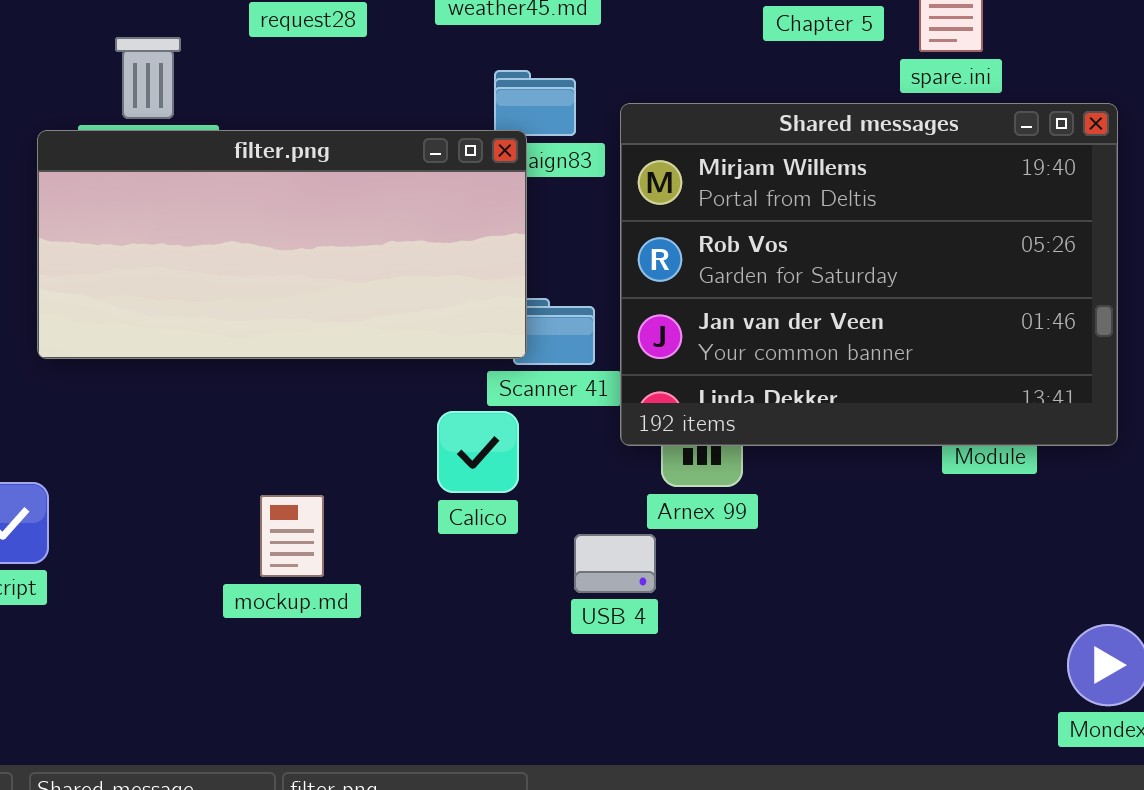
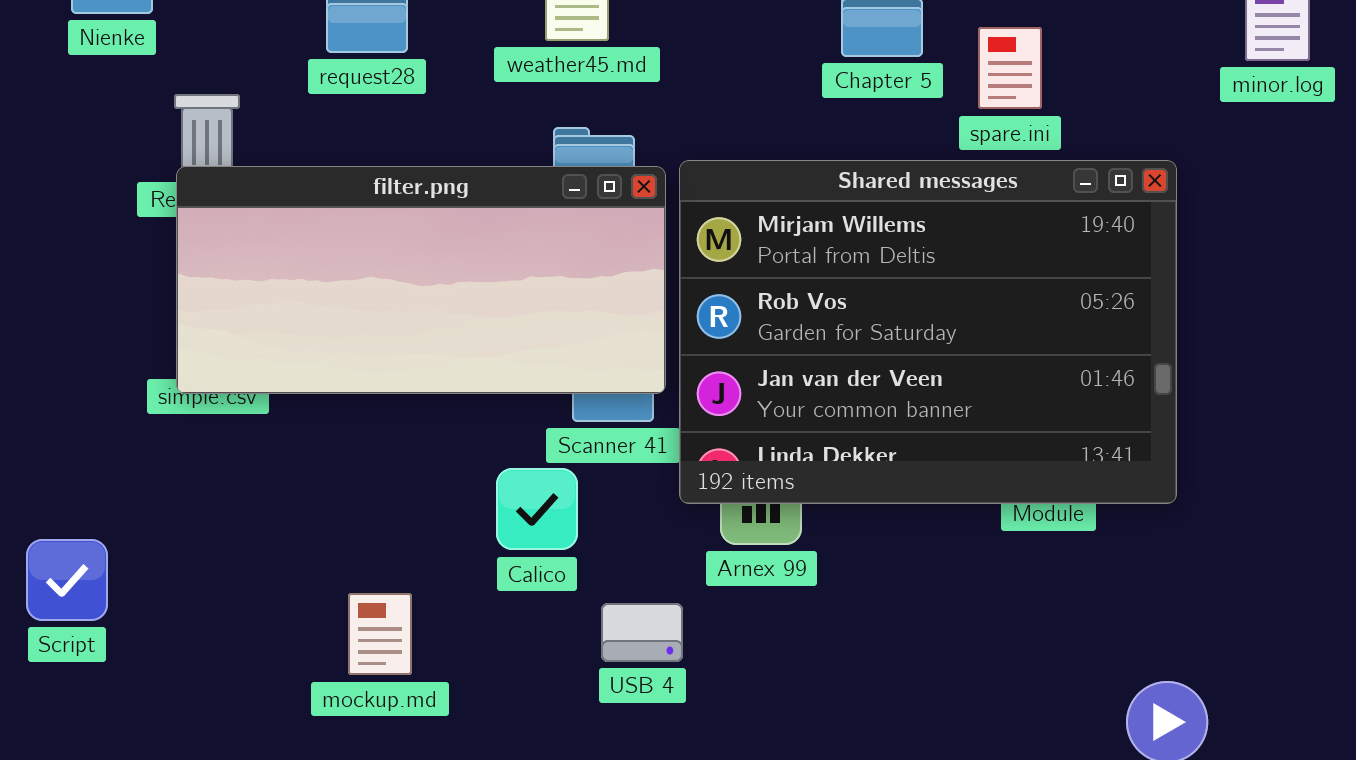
filter.png: [37,130,527,359] -> [176,166,666,394], moved
mockup.md: [260,495,324,577] -> [348,593,412,675], moved
USB 4: [574,534,656,593] -> [601,603,683,662], moved

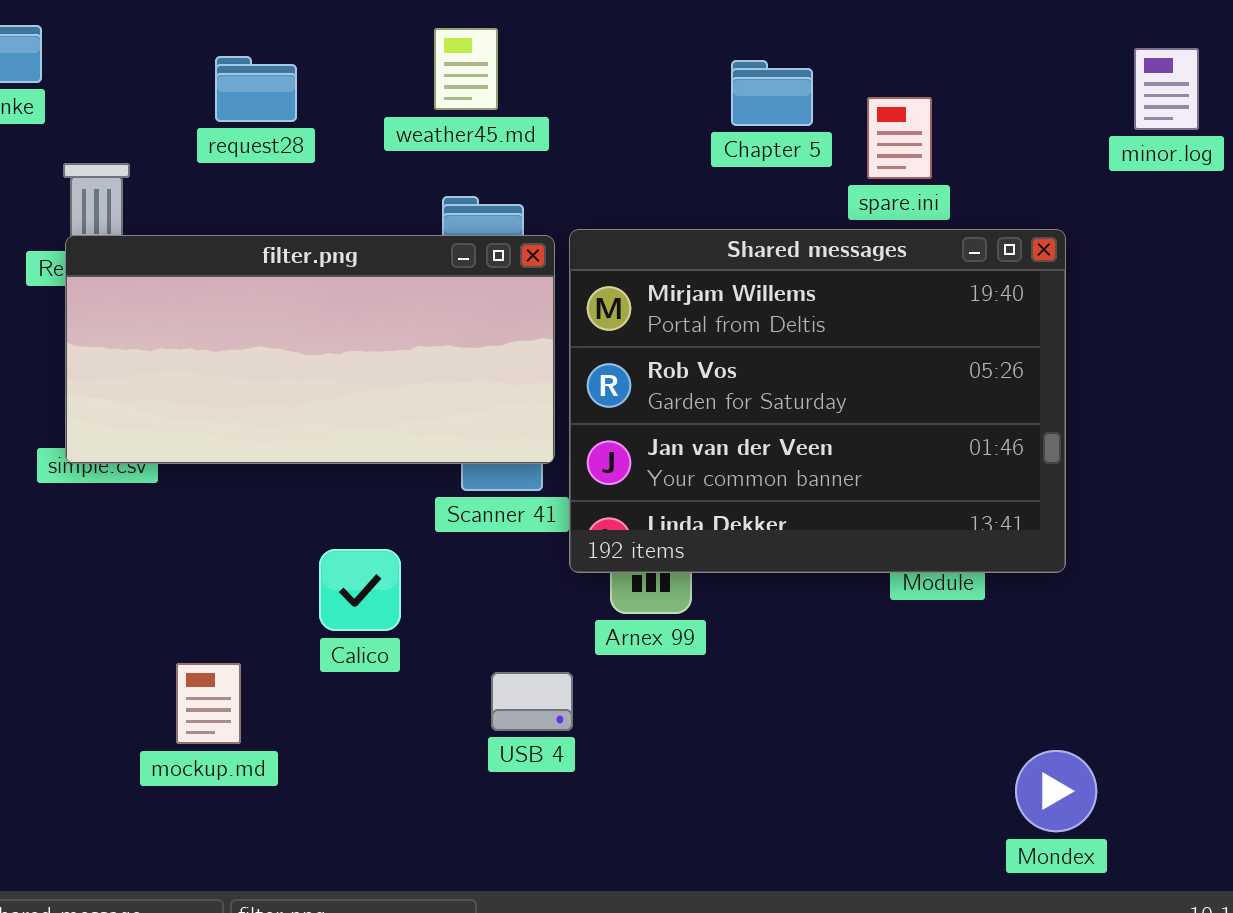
Calico: [496,468,578,550] -> [319,549,401,631], moved
mockup.md: [348,593,412,675] -> [176,663,241,744], moved

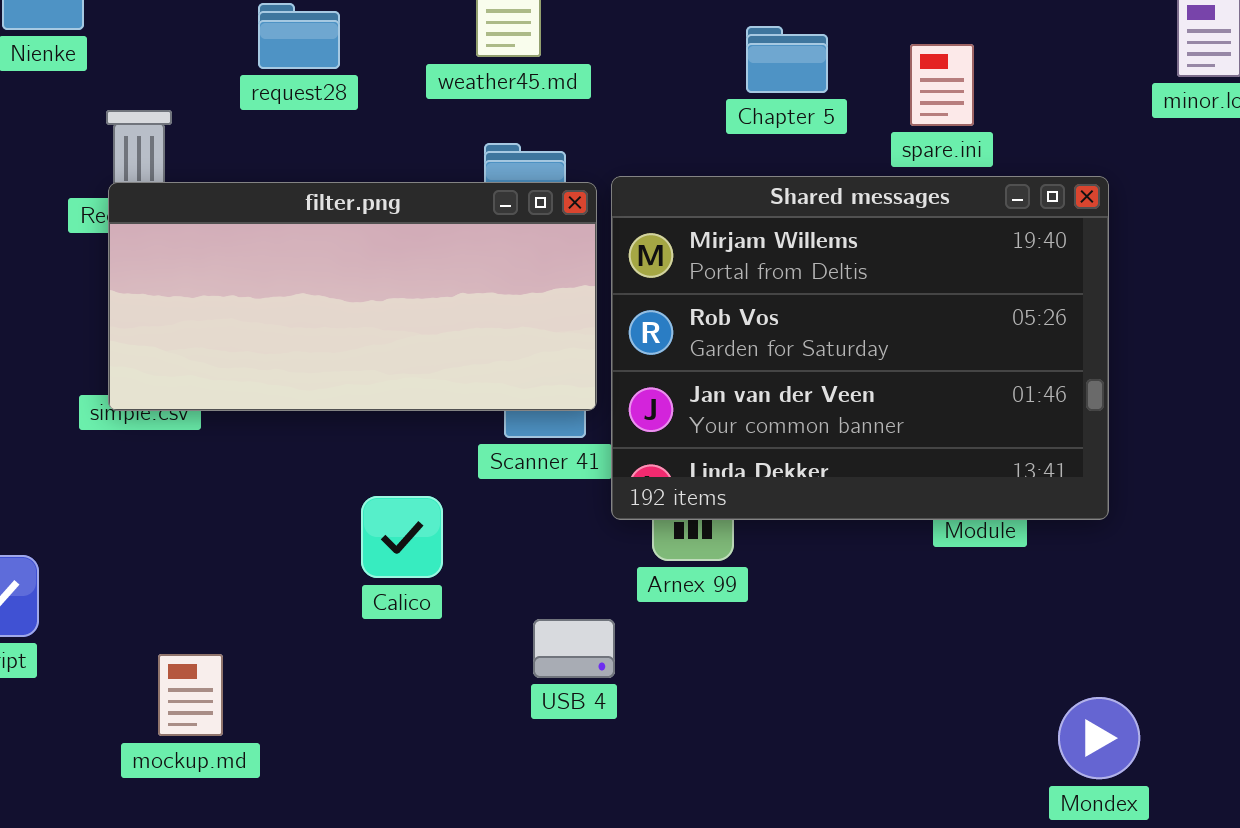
Chapter 5: [731,60,813,126] -> [746,26,828,93], moved
mockup.md: [176,663,241,744] -> [158,654,223,736], moved

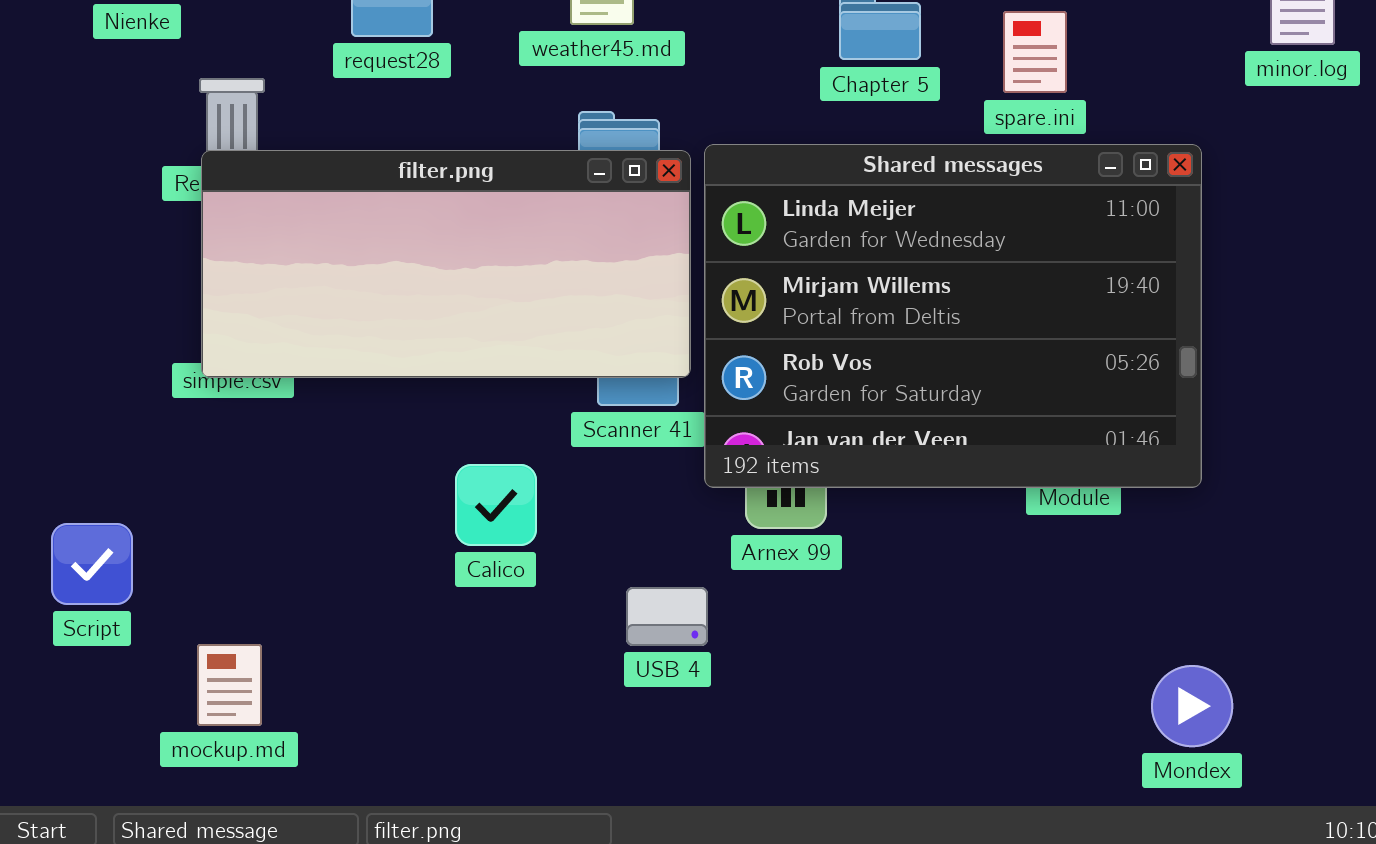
Shared messages: [611,176,1109,520] -> [704,144,1202,488], scrolled up 1 row
mockup.md: [158,654,223,736] -> [197,644,262,726], moved

